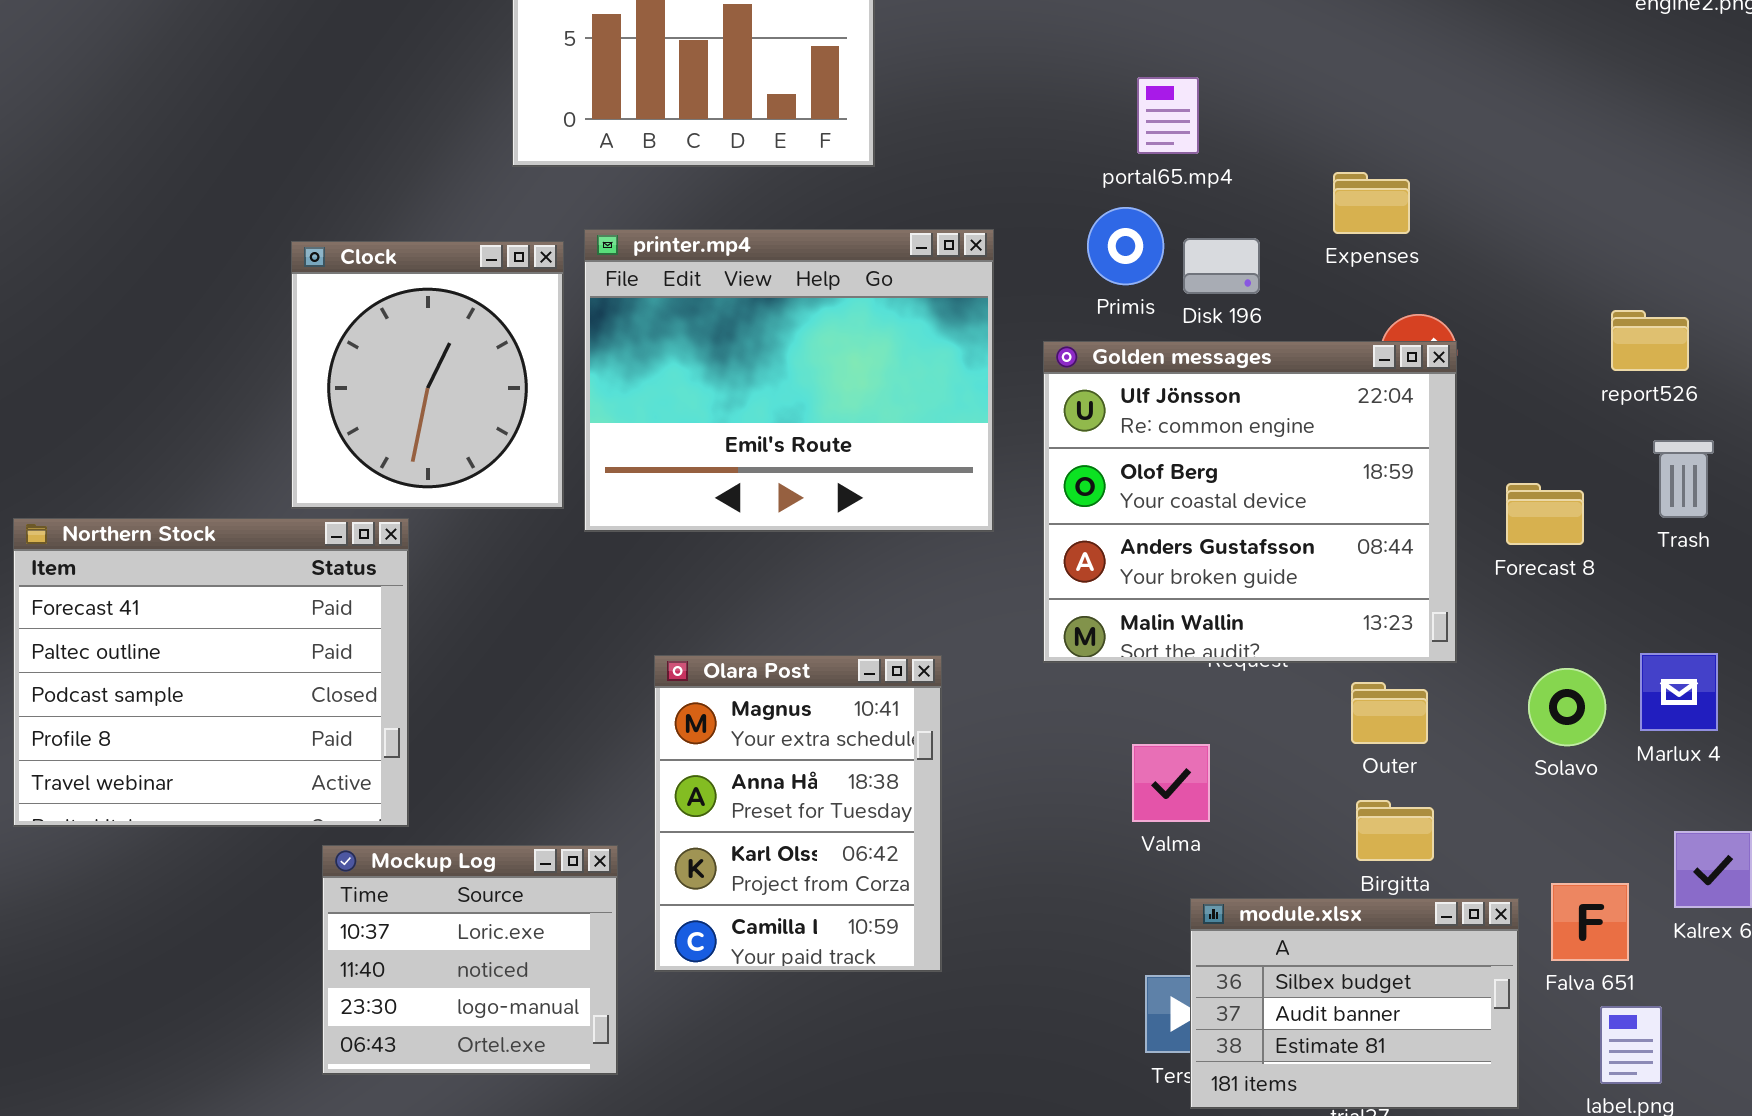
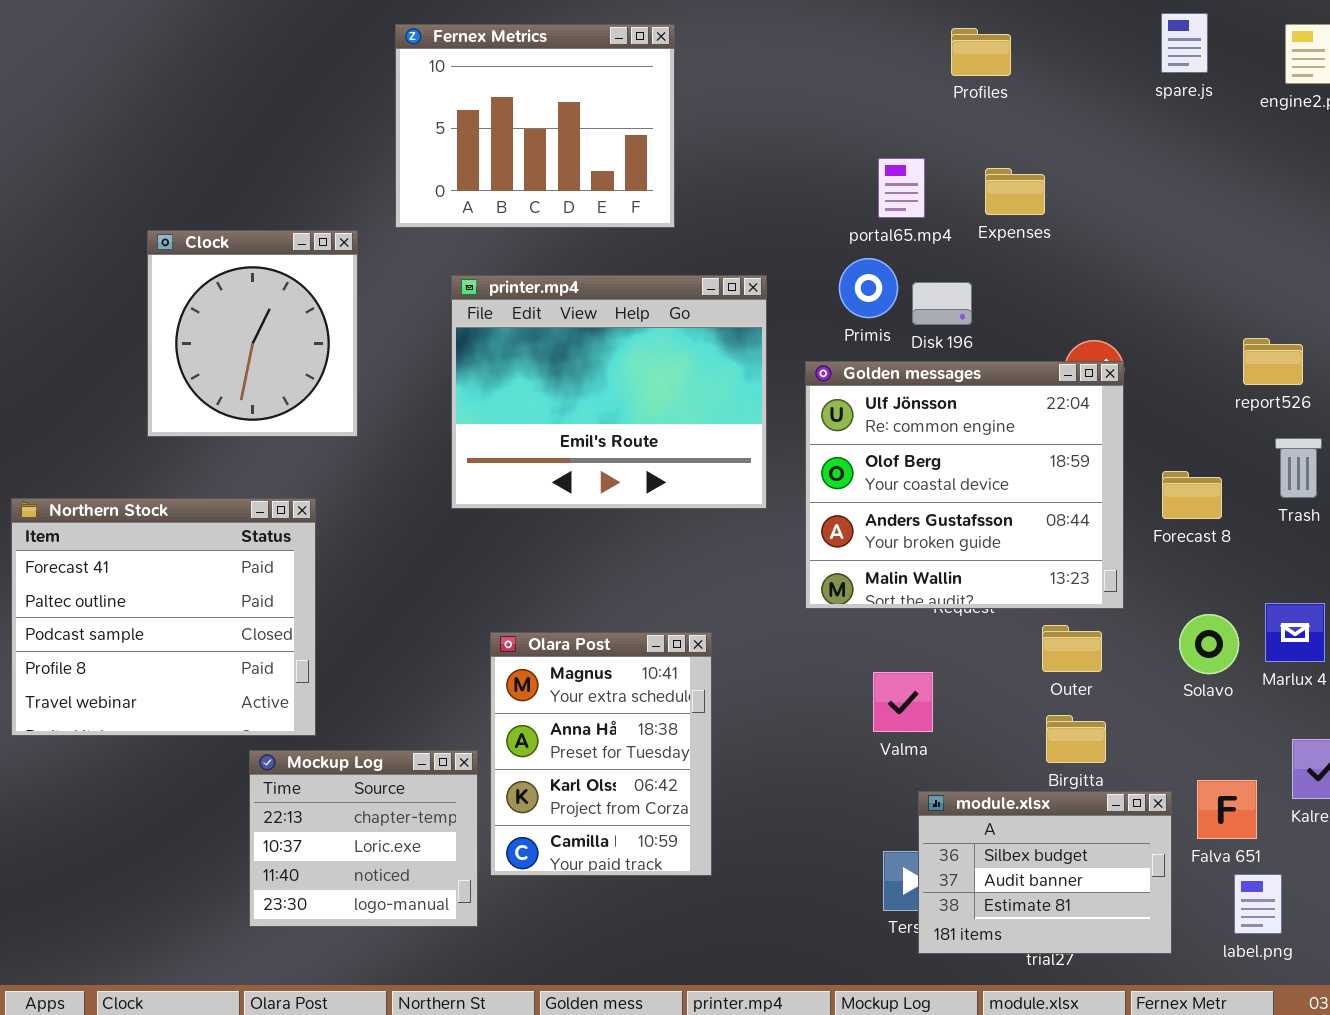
Expenses: [1333,172,1410,234] -> [985,168,1045,215], moved
Clock: [291,241,564,509] -> [147,230,358,437], moved
Olara Post: [654,655,942,972] -> [490,632,712,876], moved
Mockup Log: [322,845,618,1075] -> [249,750,478,927], scrolled up 1 row

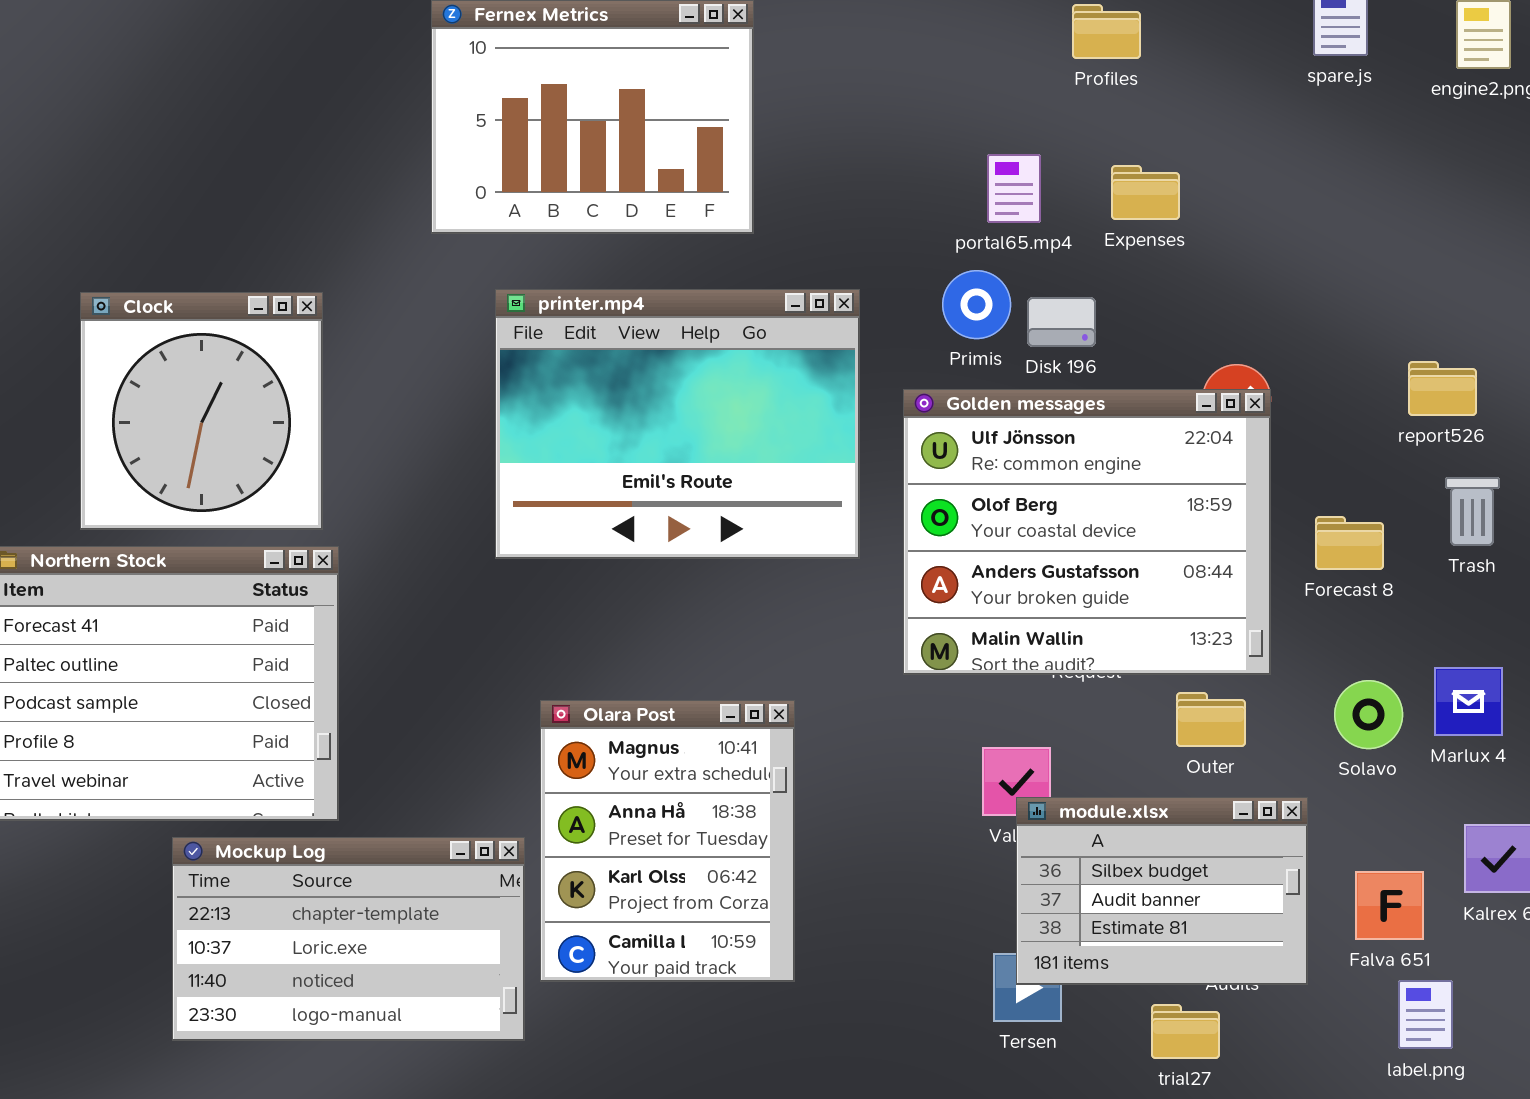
Clock: [147,230,358,437] -> [80,292,323,530], moved
Mockup Log: [249,750,478,927] -> [172,837,525,1041], resized
module.xlsx: [918,791,1172,954] -> [1016,797,1308,985], moved

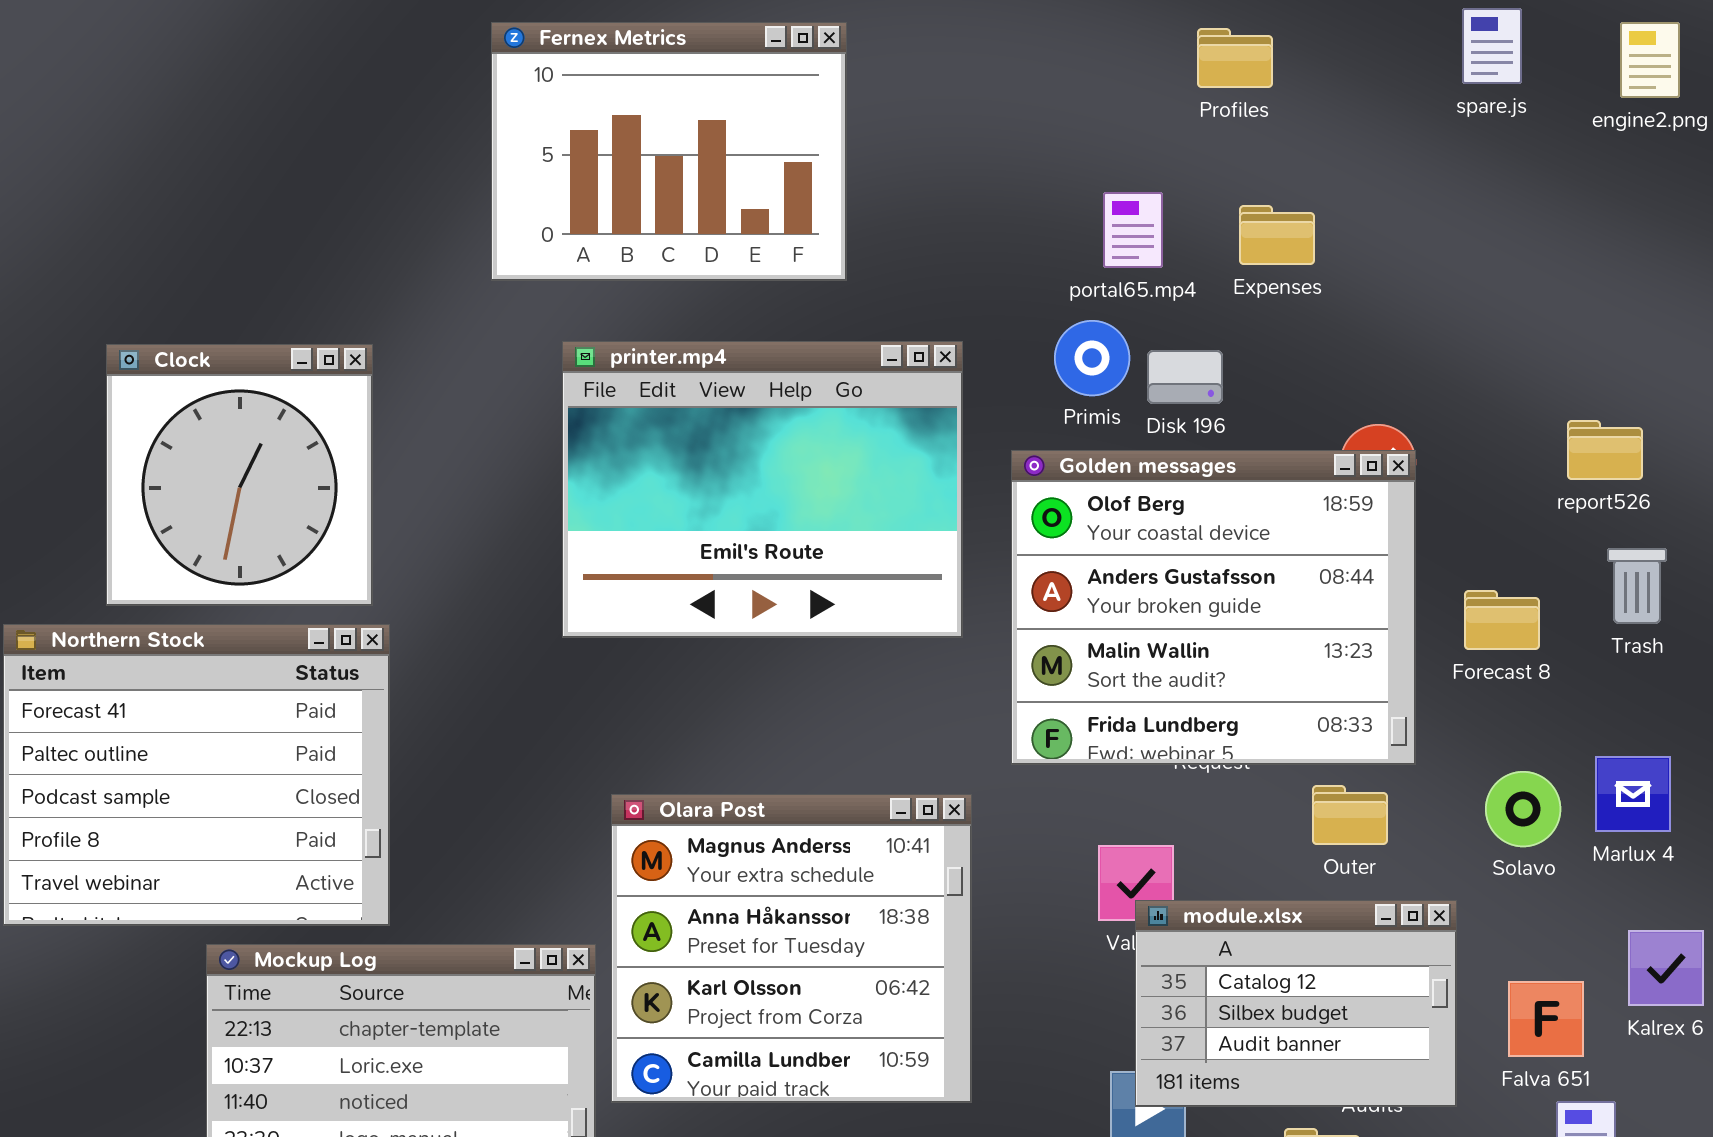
Golden messages: [903,389,1271,675] -> [1011,450,1416,765], scrolled down 1 row
Olara Post: [540,700,795,982] -> [611,794,972,1103], resized
module.xlsx: [1016,797,1308,985] -> [1135,900,1457,1107], scrolled up 1 row

